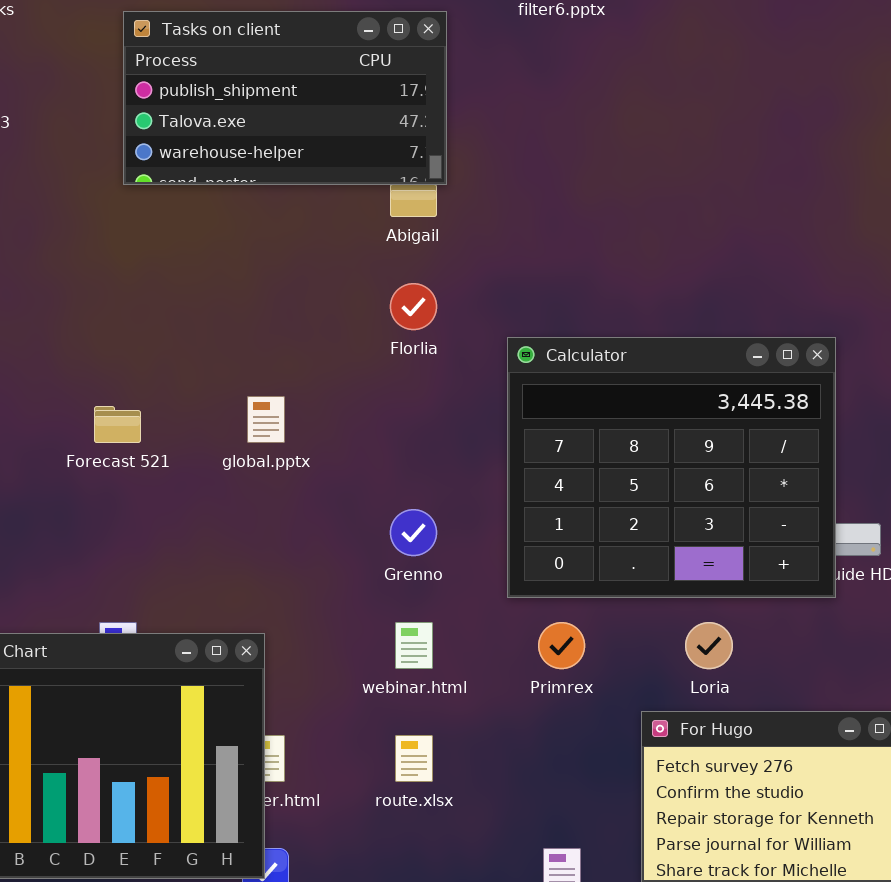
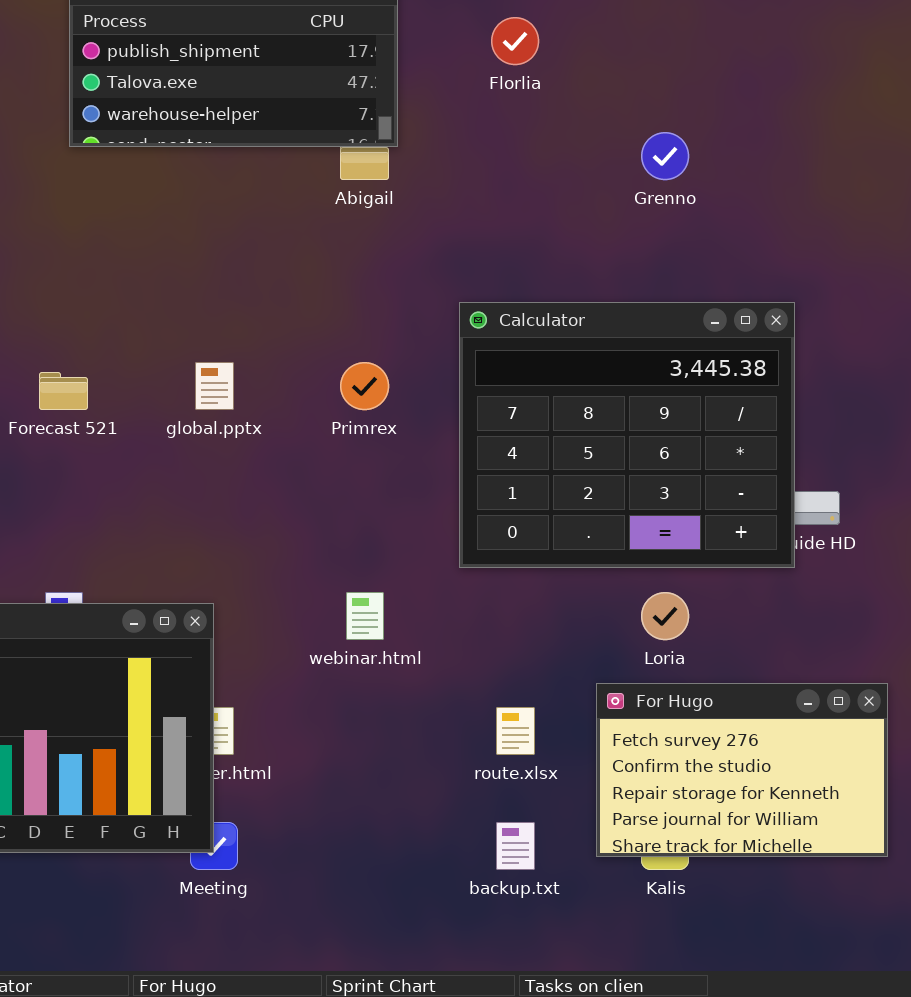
Florlia: [390,283,437,330] -> [491,17,539,65], moved
Grenno: [390,509,437,556] -> [641,132,689,180], moved
Primrex: [538,622,585,669] -> [340,362,389,410], moved
route.xlsx: [395,735,433,782] -> [496,707,535,755], moved

